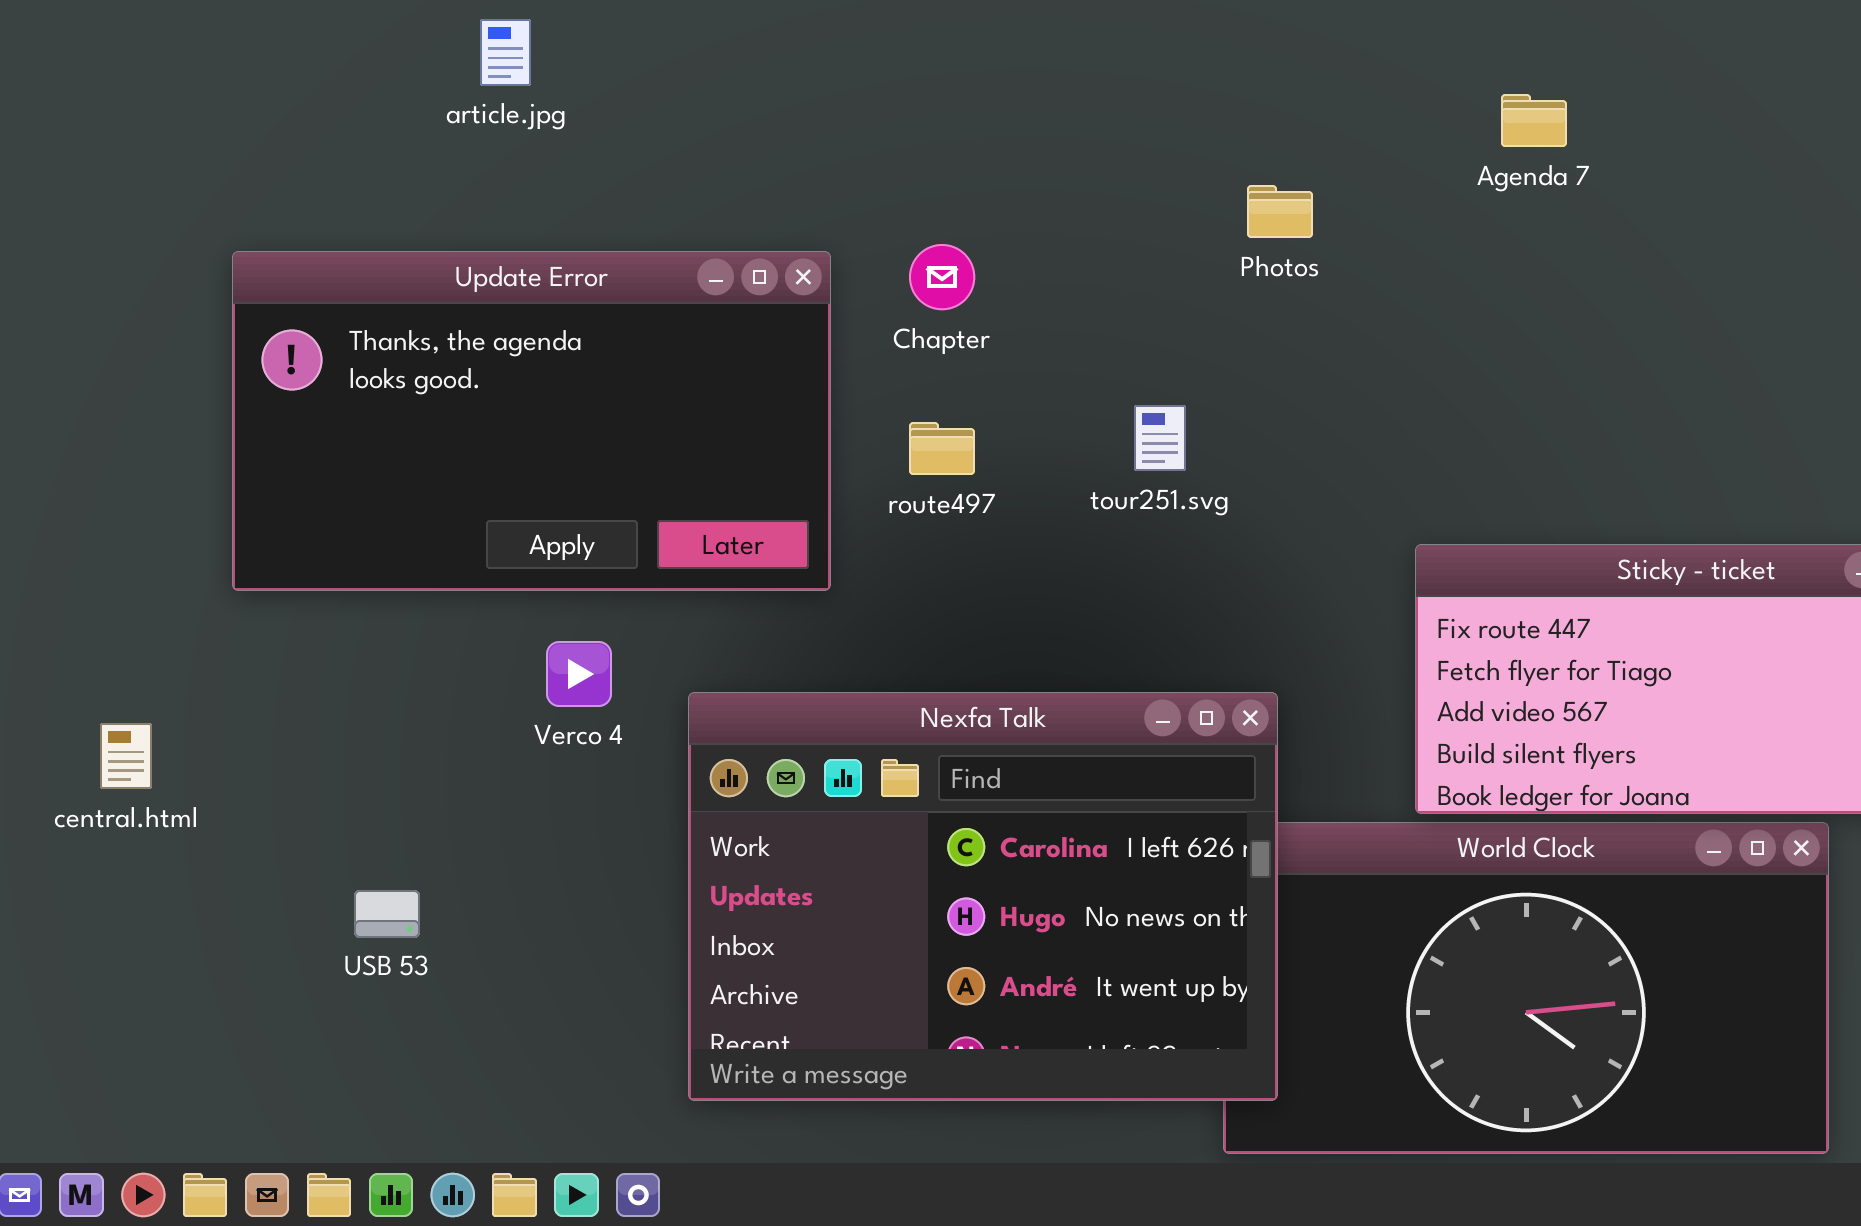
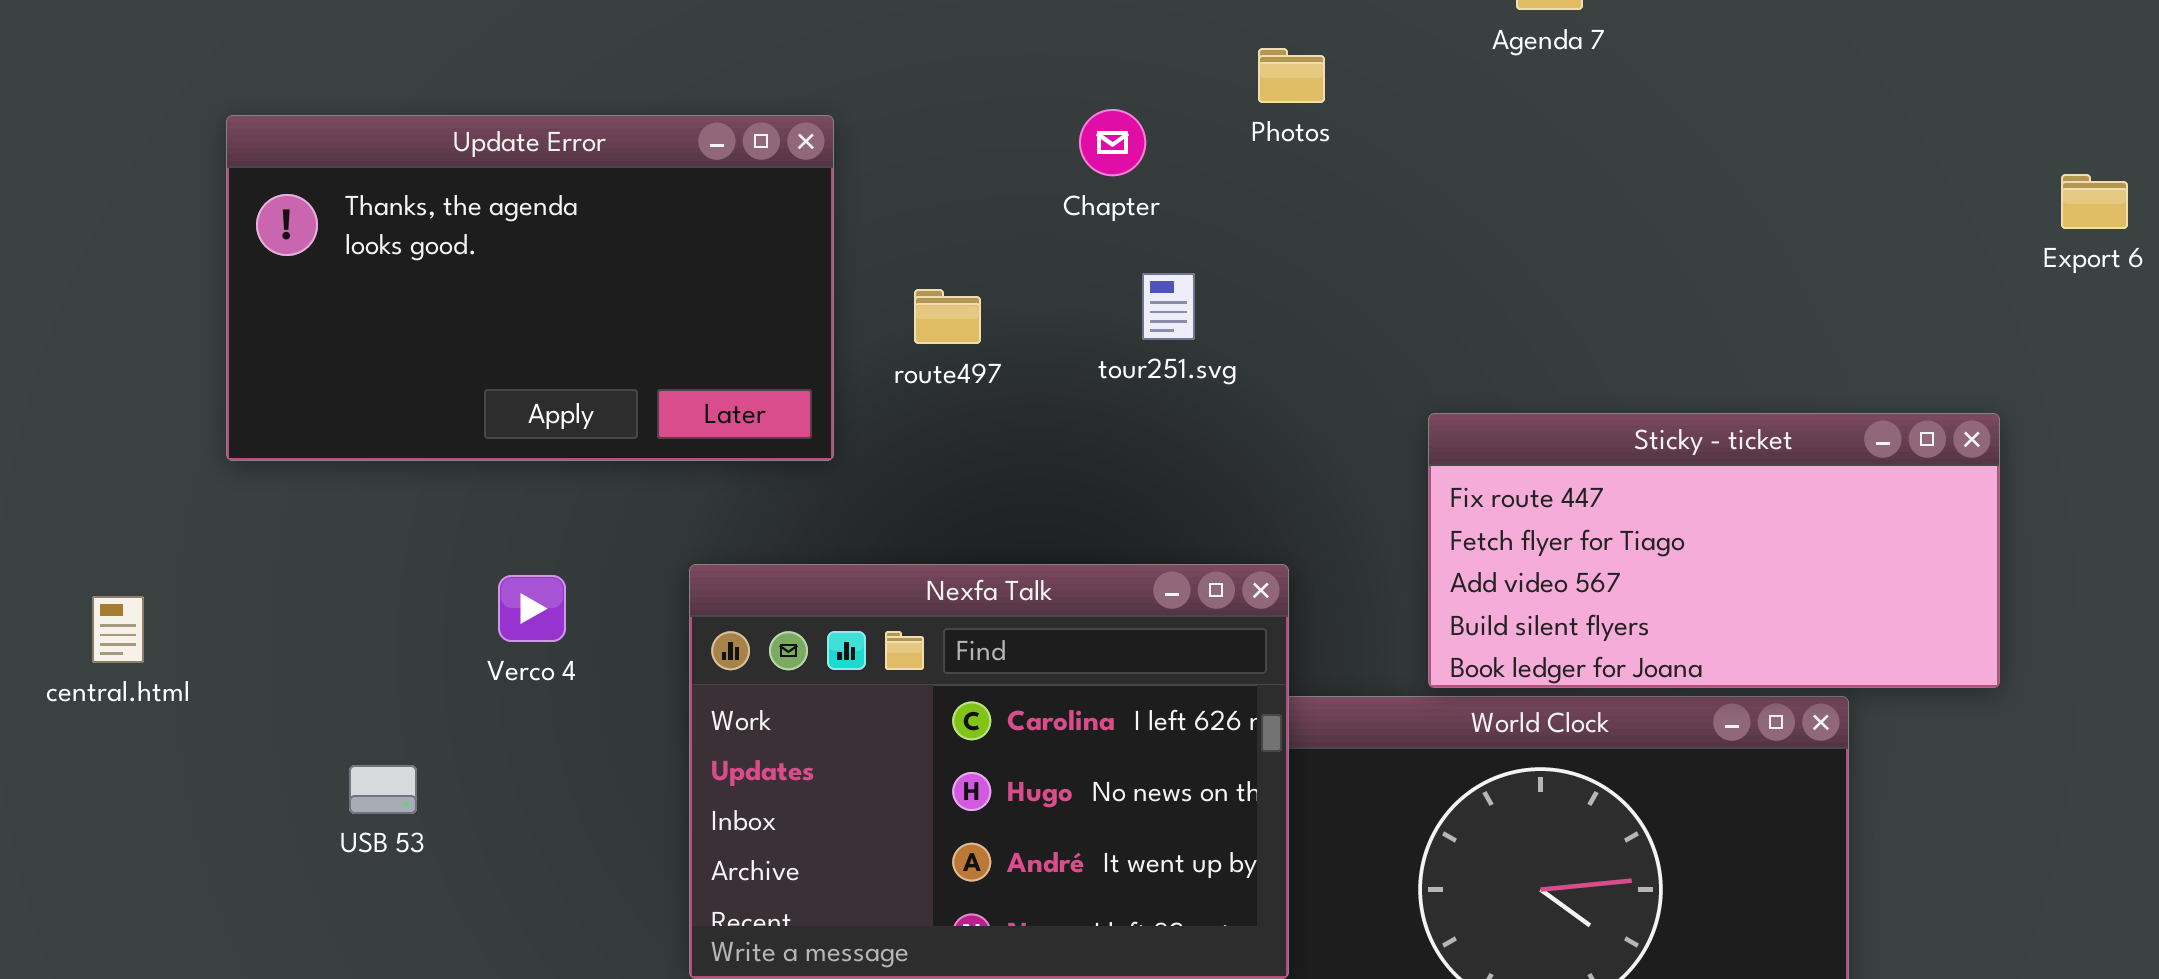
Chapter: [909,244,975,310] -> [1079,109,1146,176], moved
Verco 4: [546,641,612,707] -> [498,575,566,642], moved

